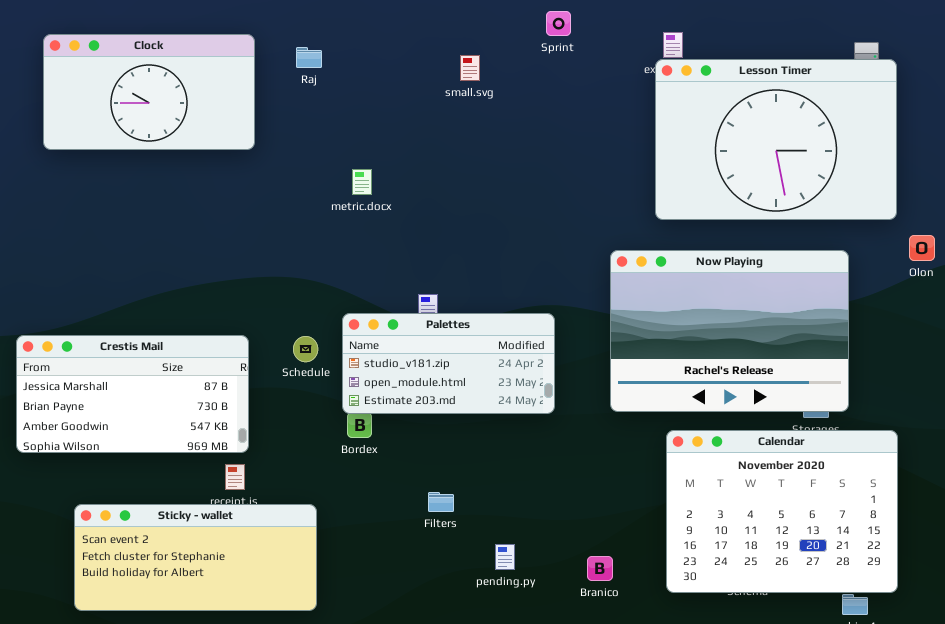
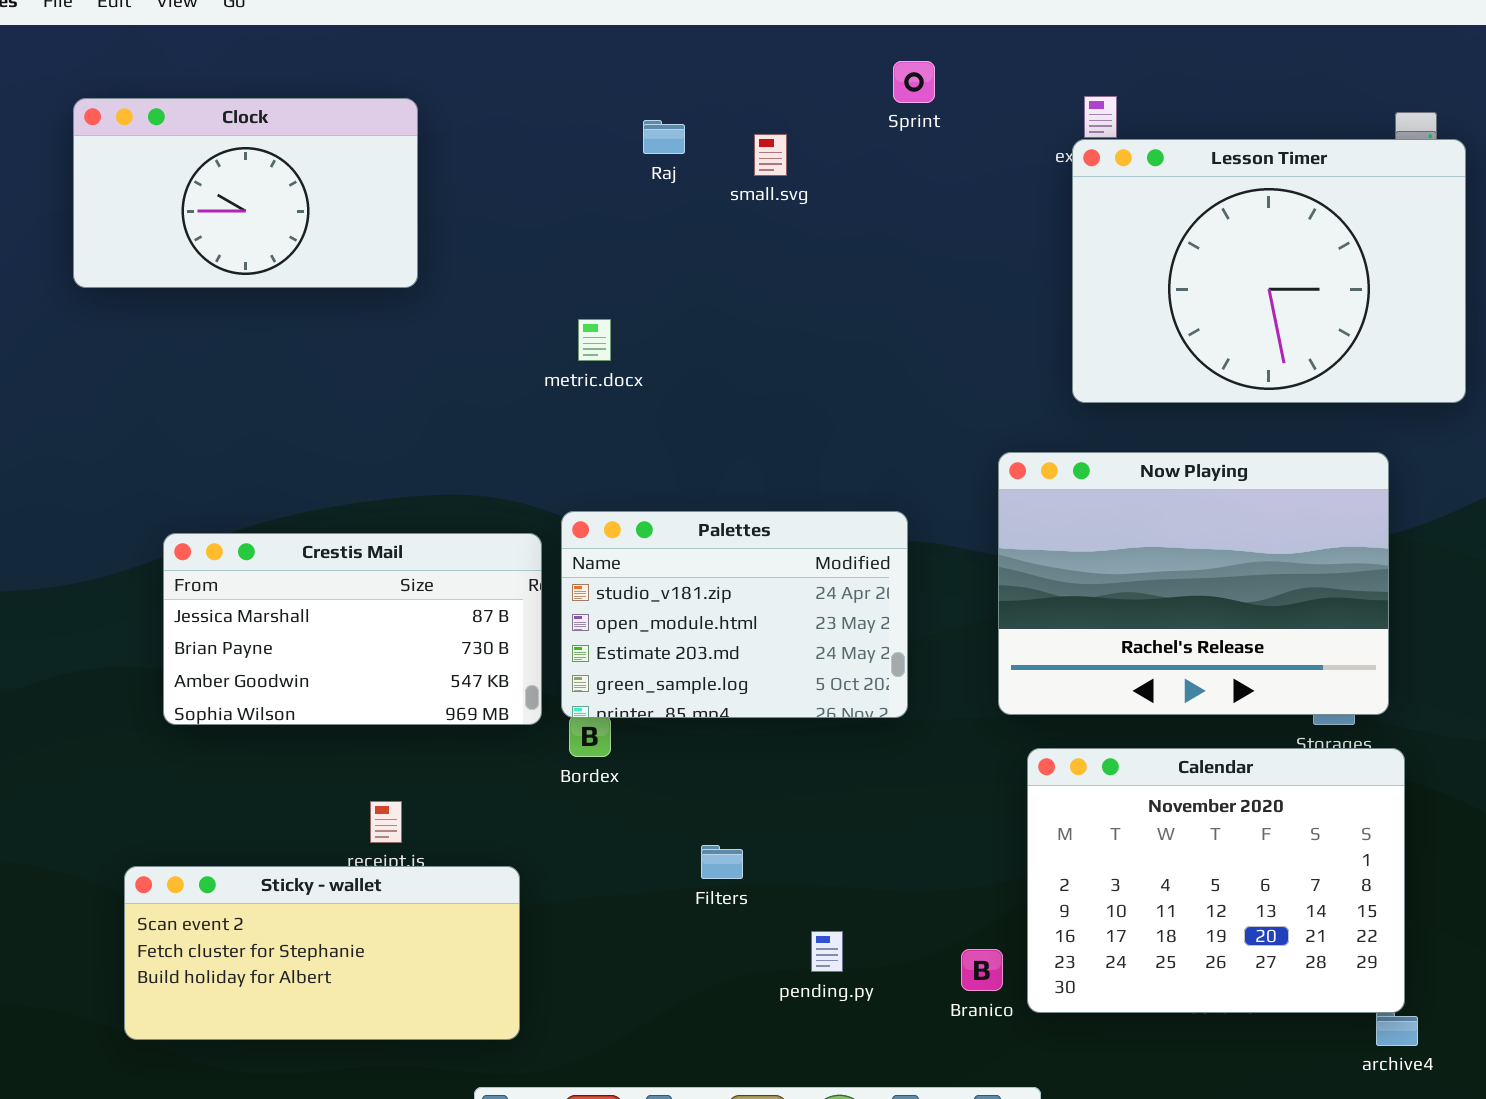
Raj: [296,47,322,68] -> [643,120,685,154], moved
Palettes: [342,313,555,414] -> [561,511,908,718], resized
Crestis Mail: [16,335,249,453] -> [163,533,542,725], moved
Calendar: [666,430,898,593] -> [1027,748,1405,1013], moved

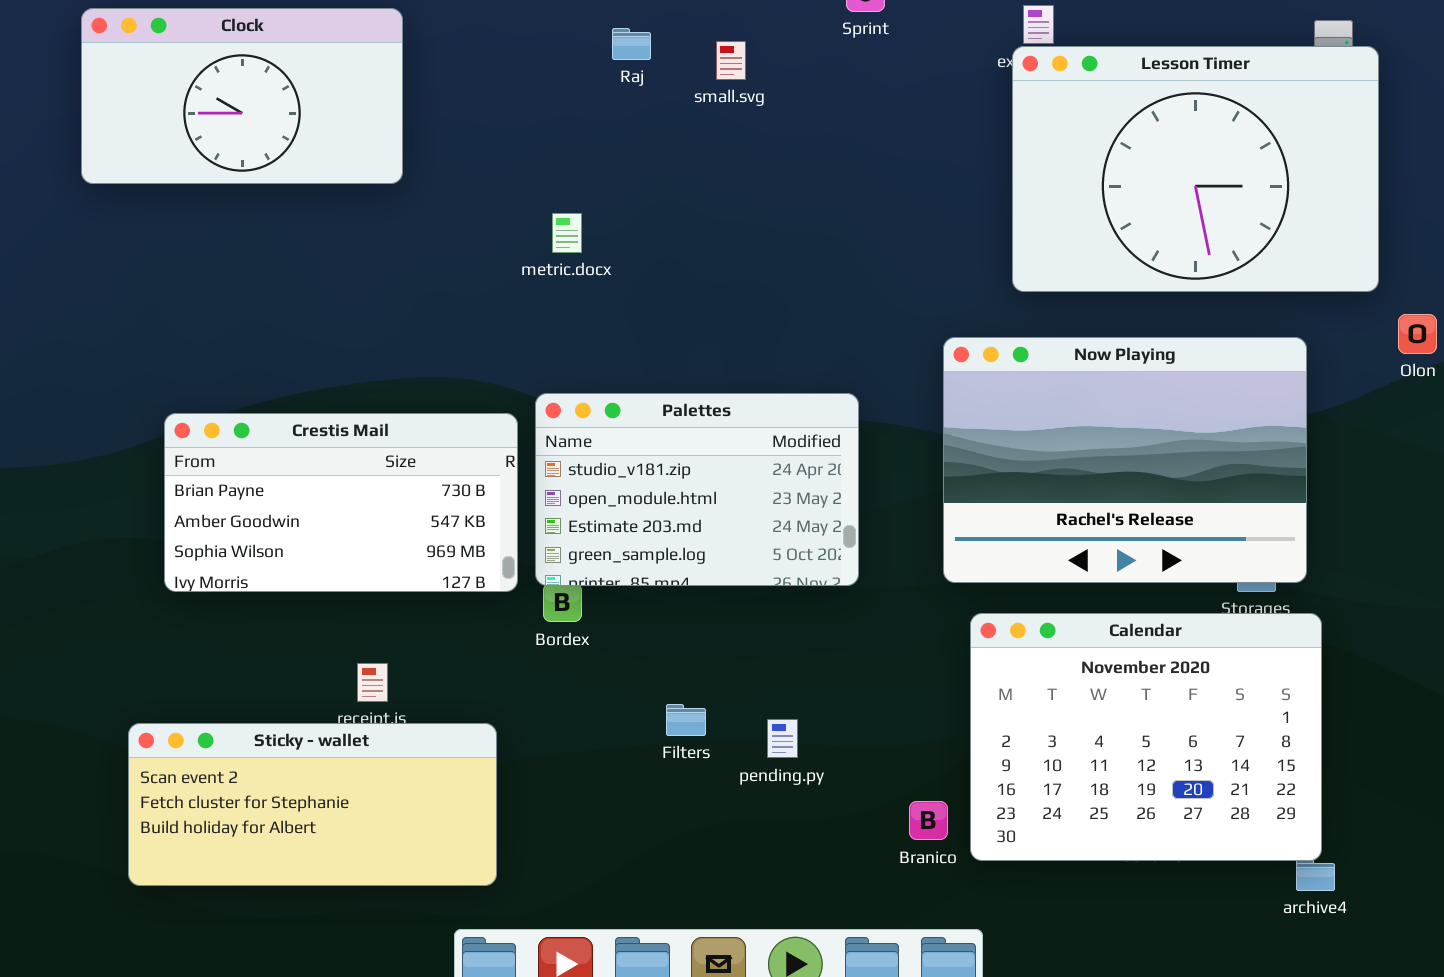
Crestis Mail: [163,533,542,725] -> [164,413,518,592], scrolled down 1 row
pending.py: [811,931,843,972] -> [767,719,798,758], moved

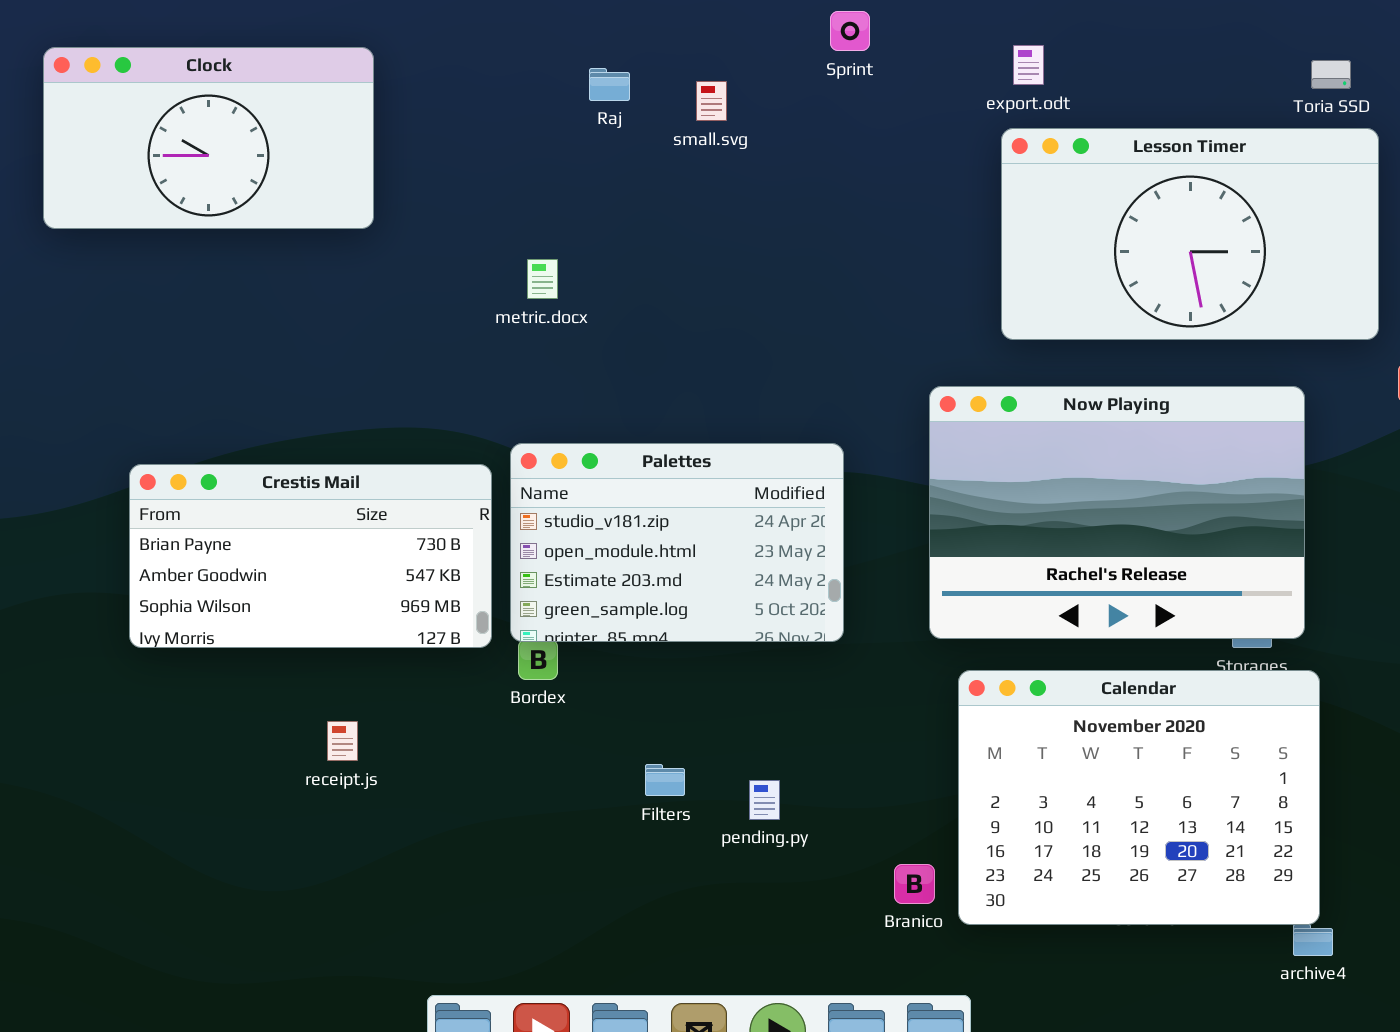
Lesson Timer: [1012,46,1379,292] -> [1001,128,1379,340], resized
Sticky - wallet: [128,723,497,886] -> none, closed

